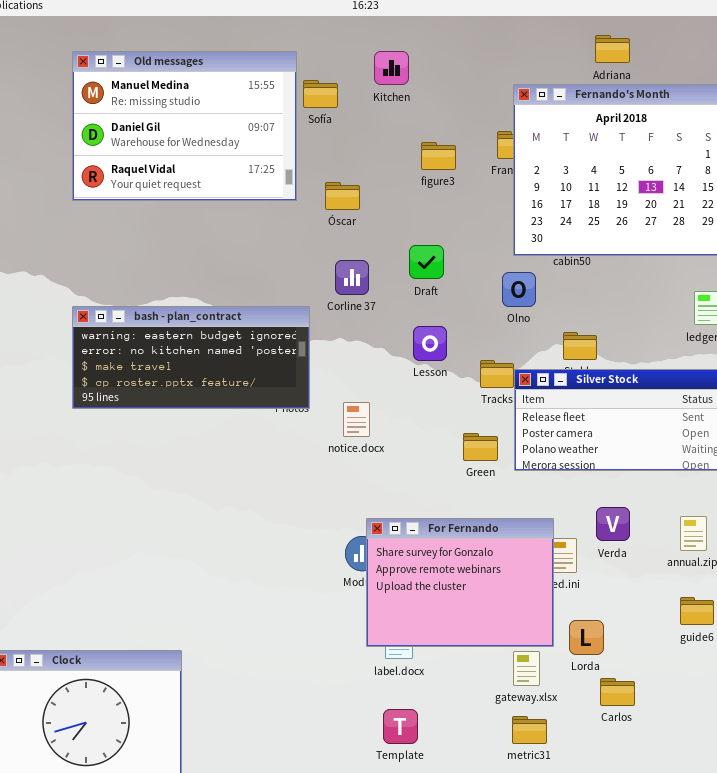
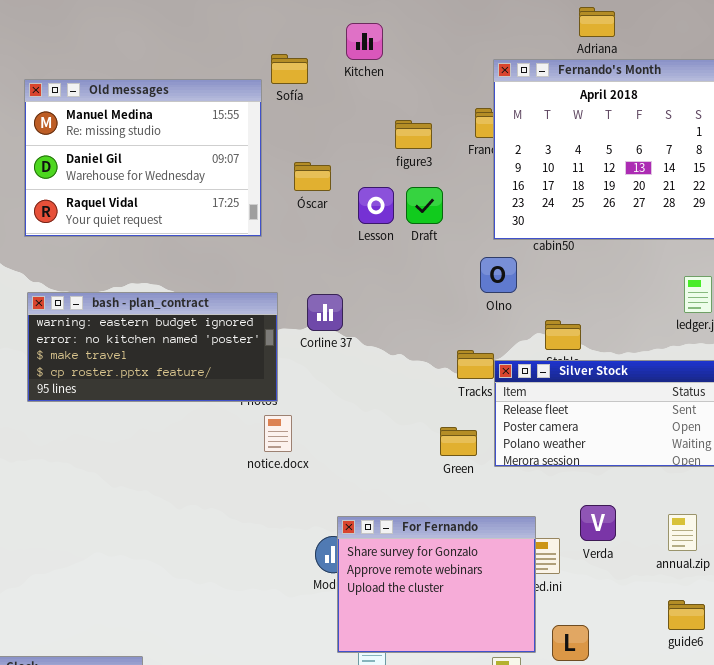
Old messages: [72,51,297,201] -> [24,79,262,237], moved
Draft: [409,245,444,279] -> [406,187,443,224], moved
Corline 37: [335,260,369,295] -> [307,294,343,331], moved
Lesson: [413,326,447,361] -> [358,187,394,224], moved
notice.docx: [343,402,370,437] -> [264,415,292,452], moved

